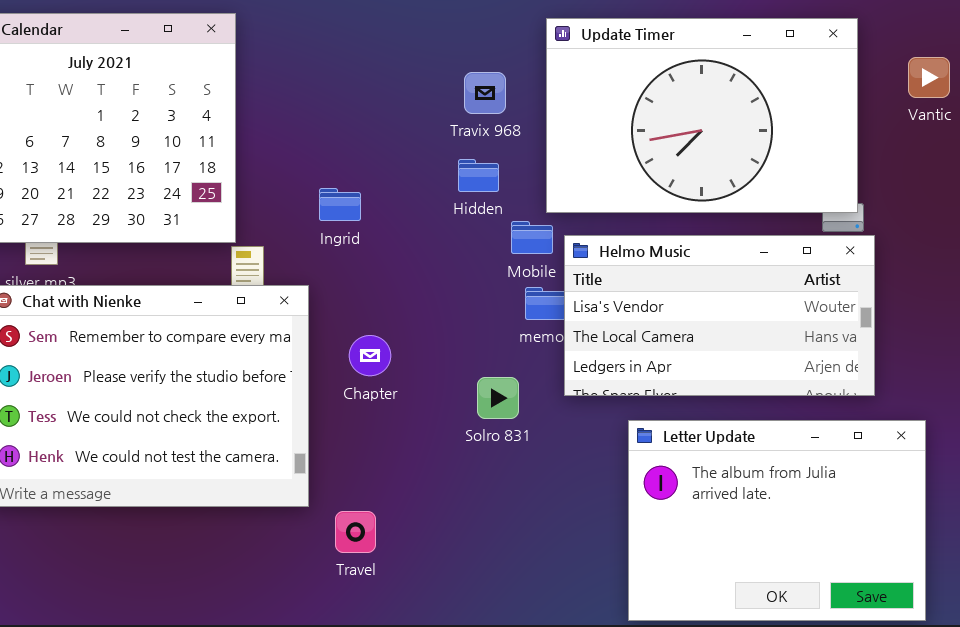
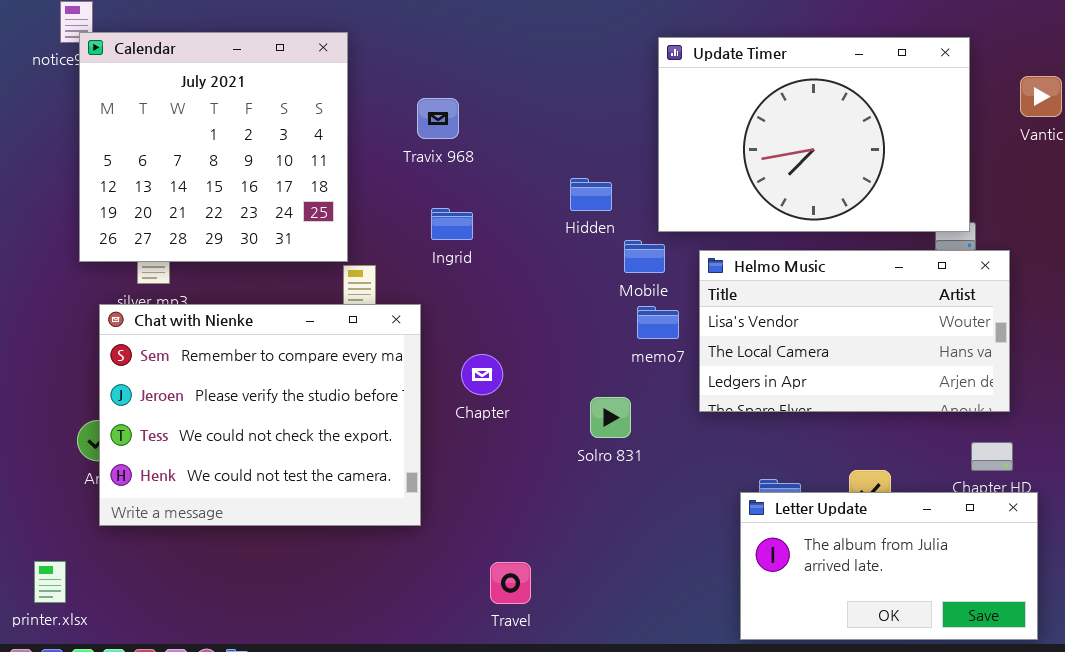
Travix 968: [464,72,506,114] -> [417,98,459,139], moved
Helmo Music: [564,235,875,396] -> [699,250,1010,412], moved
Letter Update: [628,420,926,621] -> [740,492,1038,640], resized
Travel: [335,511,376,553] -> [490,562,531,604], moved

